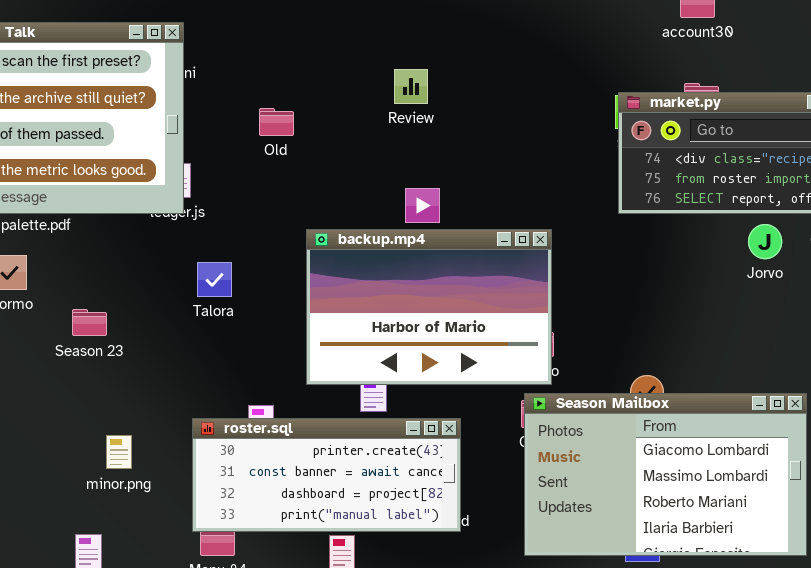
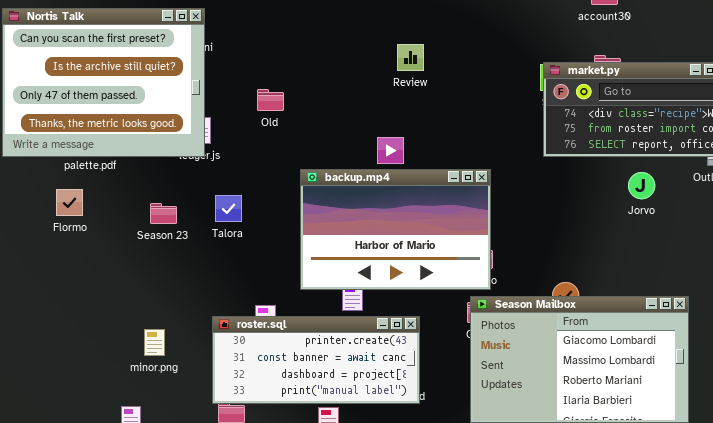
Review: [394,69,428,104] -> [397,44,424,71], moved
Old: [259,108,294,136] -> [257,89,284,111], moved
Jorvo: [748,224,782,259] -> [628,172,655,199], moved
Season 23: [72,309,107,336] -> [150,203,177,224], moved

